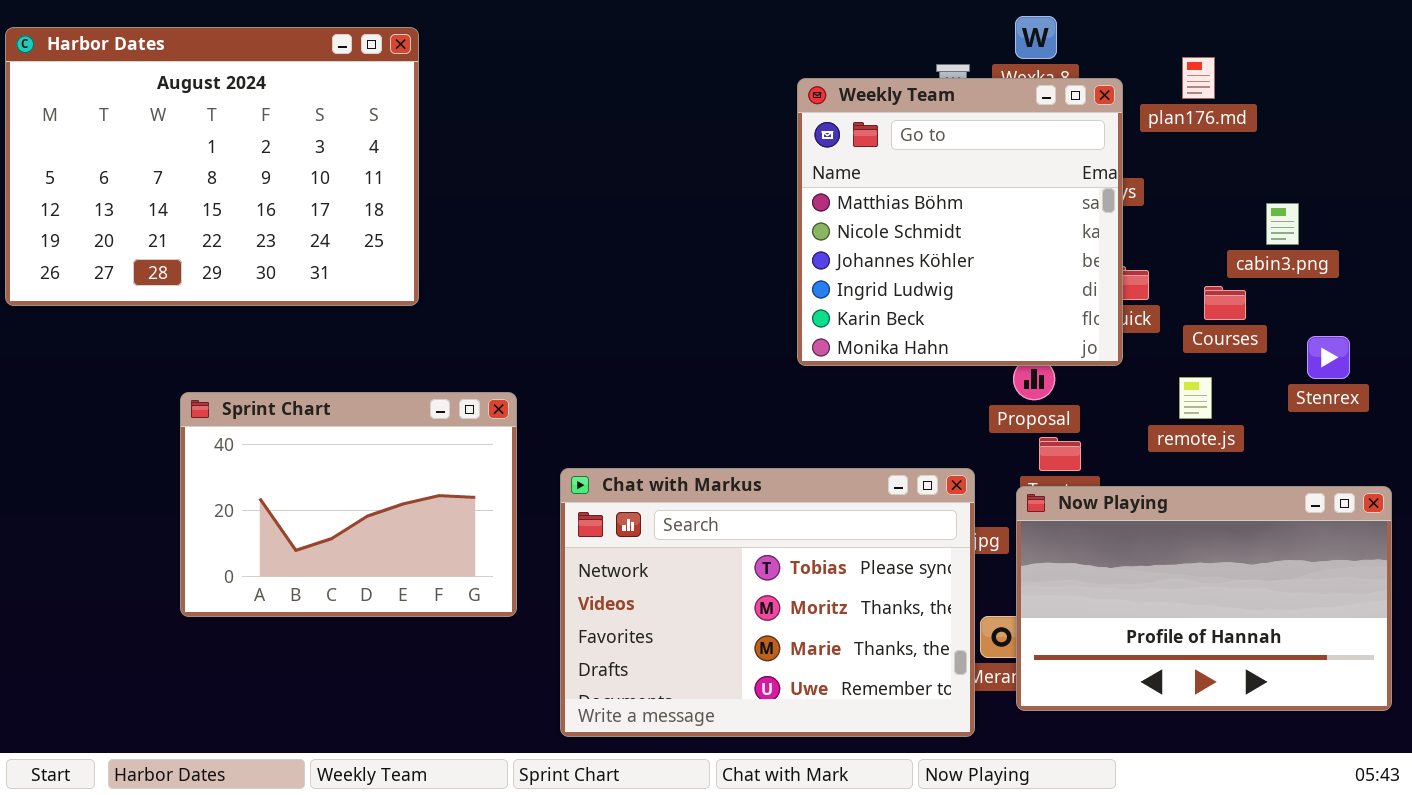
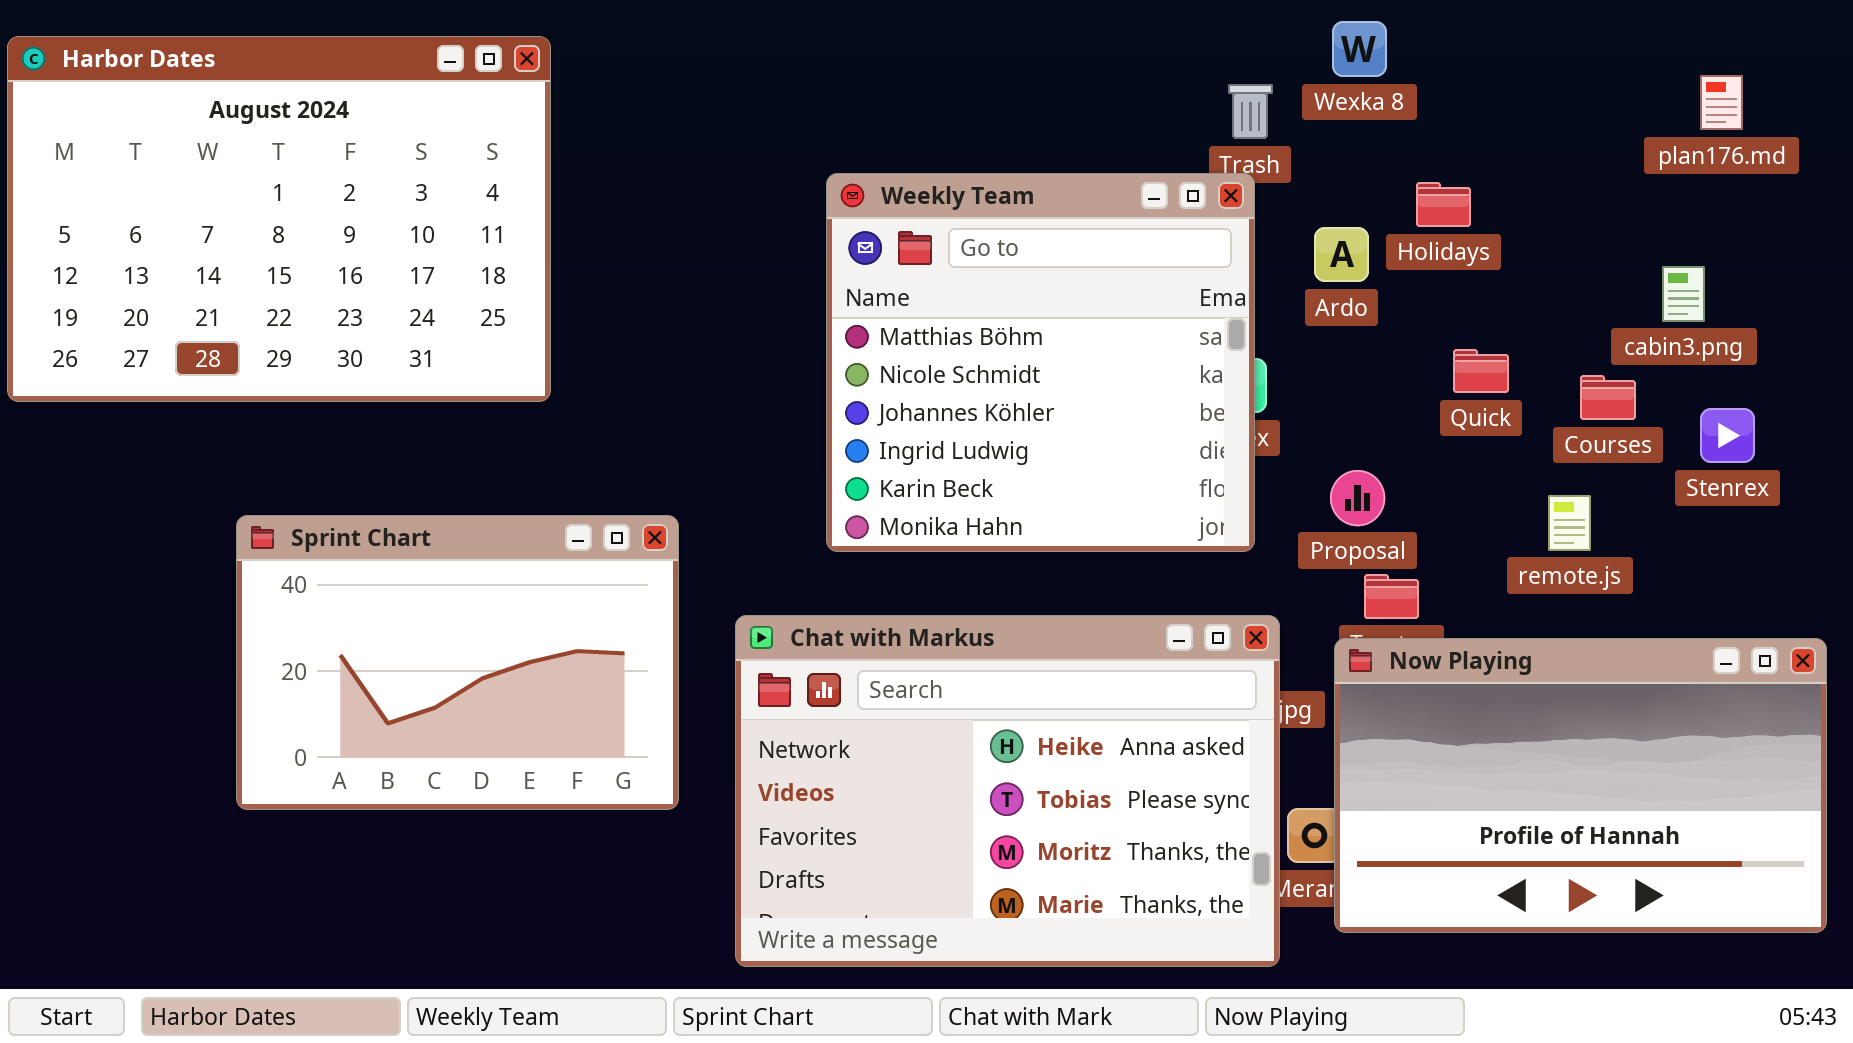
plan176.md: [1182,57,1215,99] -> [1700,75,1743,130], moved
Weekly Team: [797,78,1123,366] -> [826,173,1255,552], moved
Stenrex: [1307,336,1350,379] -> [1700,408,1755,463], moved
Chat with Markus: [560,468,975,737] -> [735,615,1280,967], scrolled up 1 row

